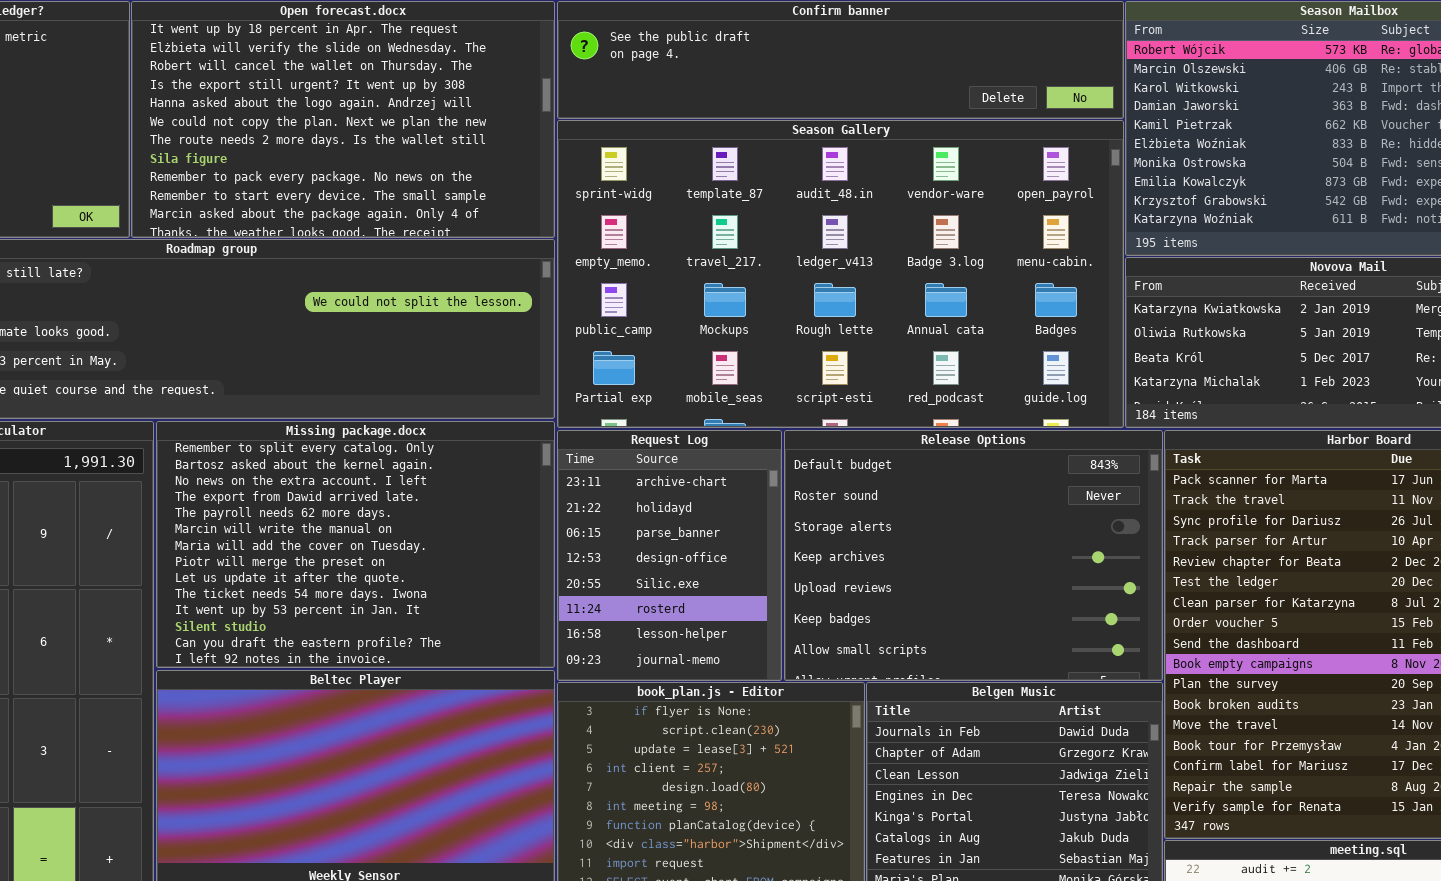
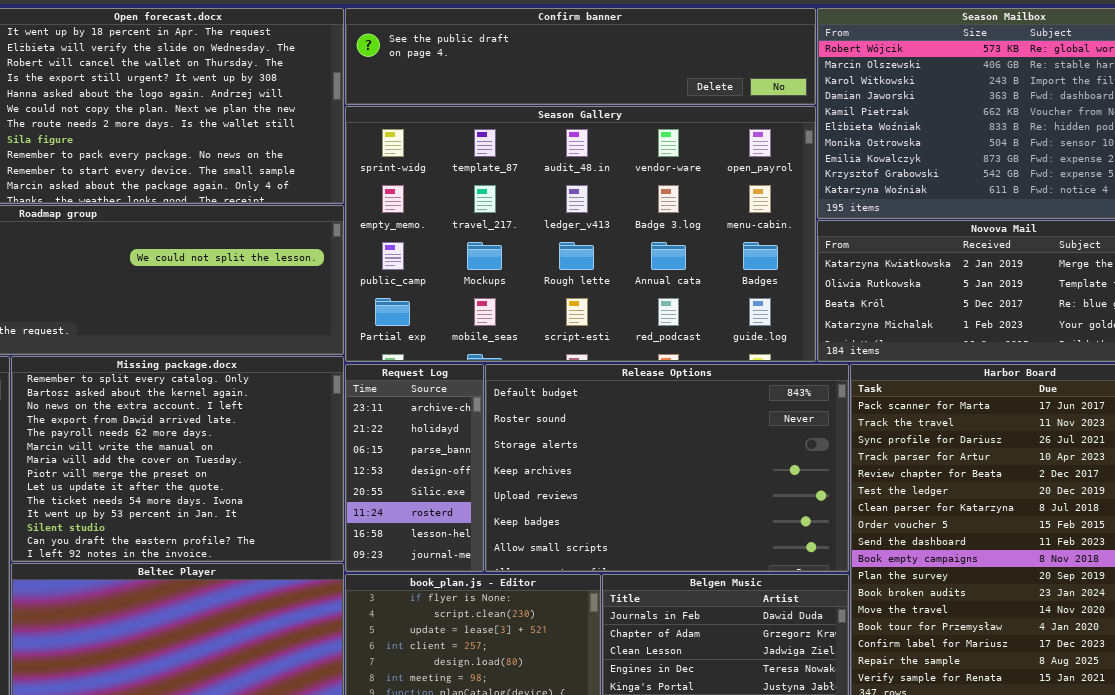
Request Log: [557,430,782,681] -> [345,364,484,572], resized
Release Options: [784,430,1163,681] -> [485,364,849,572], resized

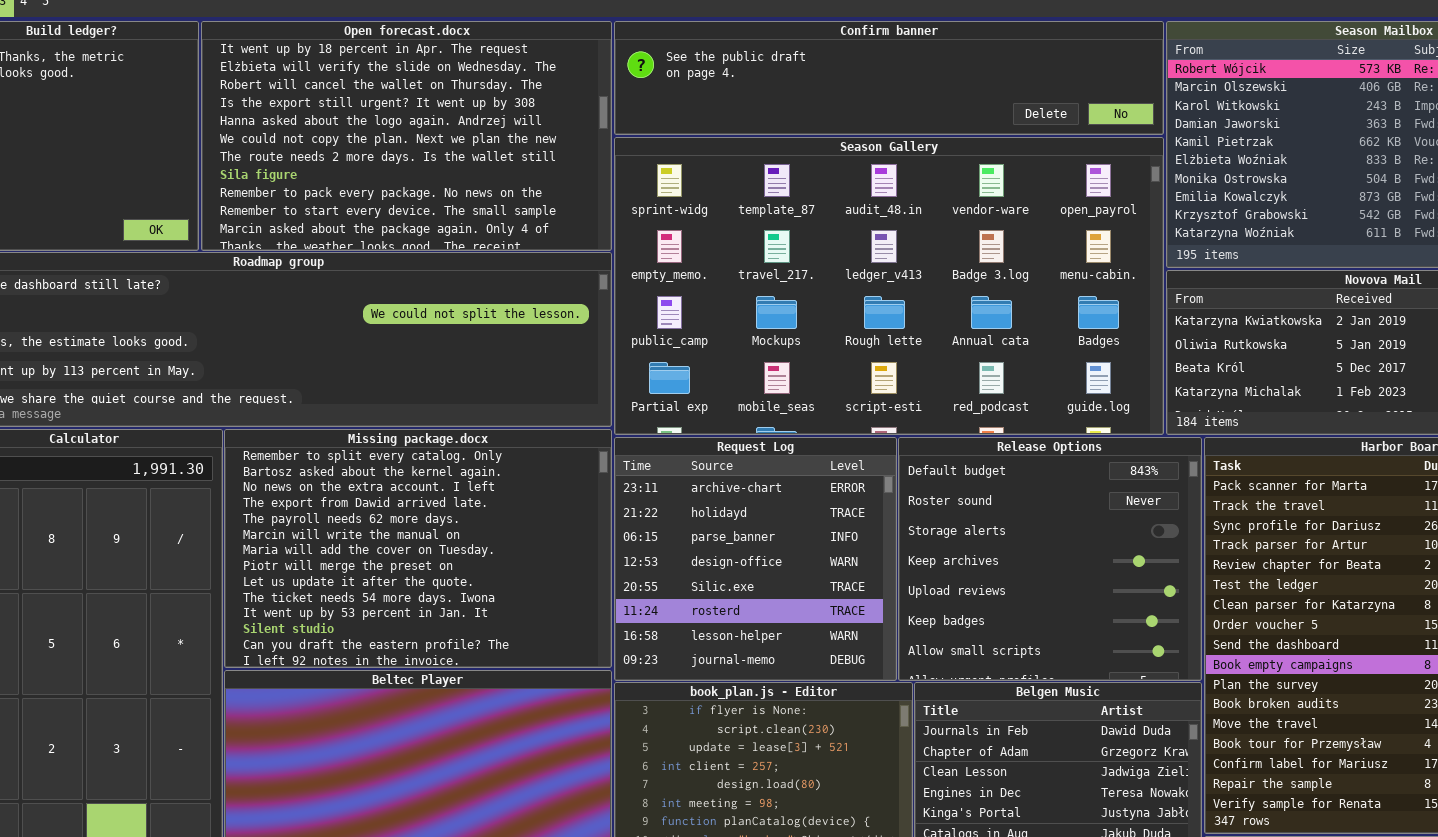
Request Log: [345,364,484,572] -> [614,437,897,681], resized
Release Options: [485,364,849,572] -> [898,437,1202,681], resized

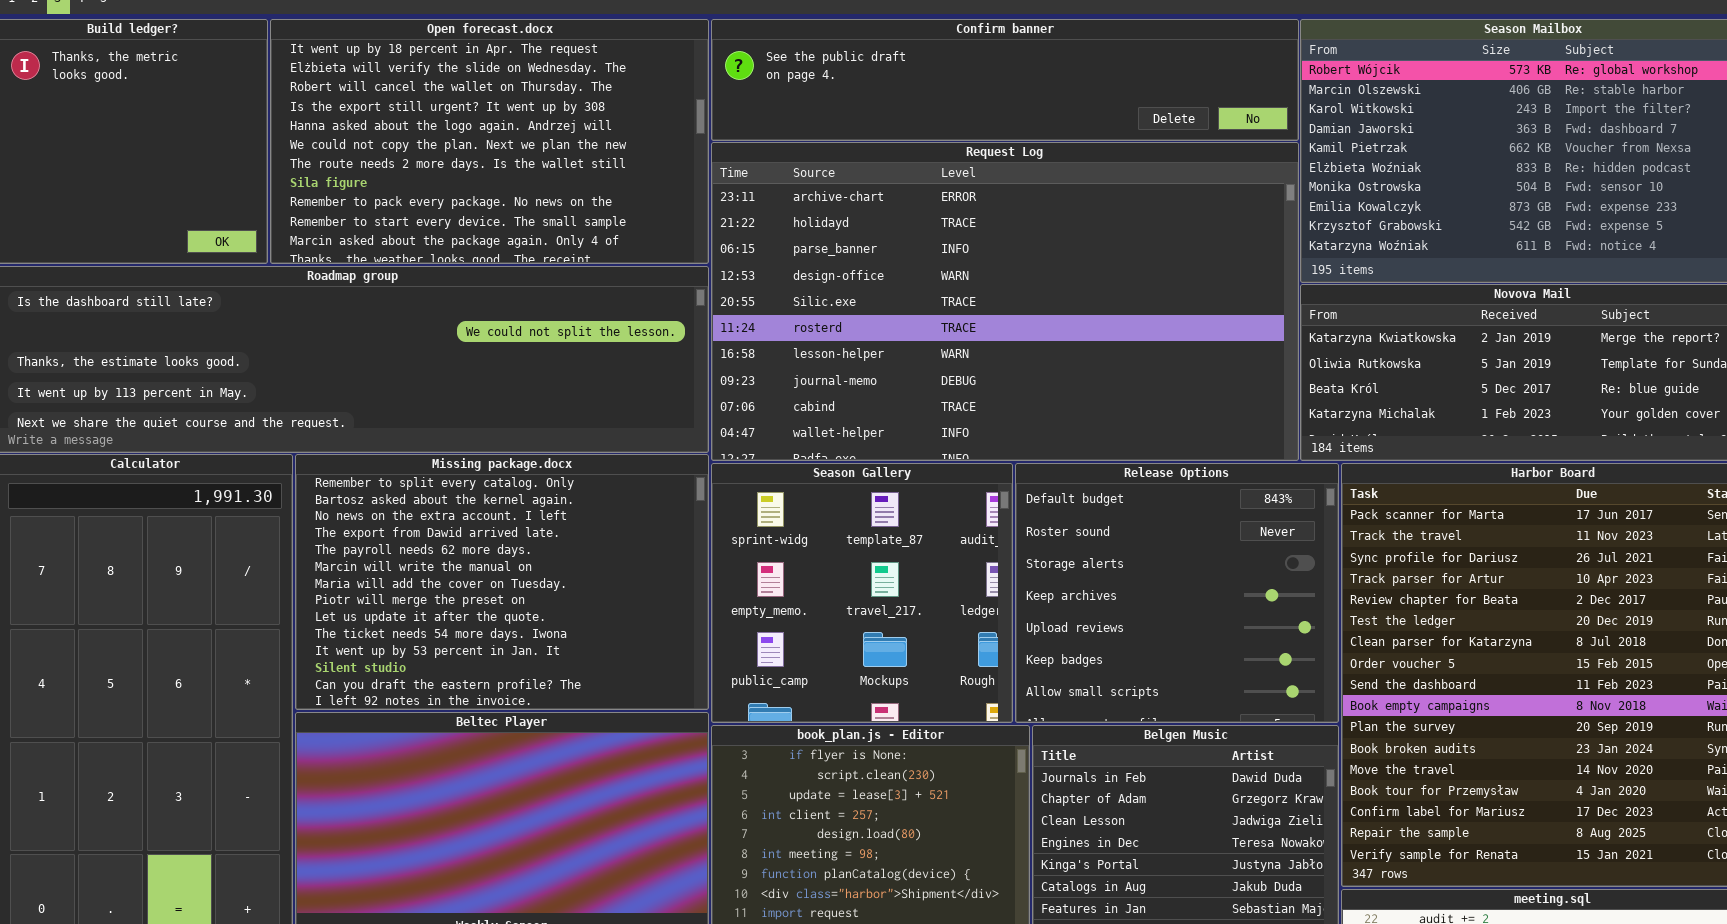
Season Gallery: [614,137,1164,435] -> [711,463,1013,723], moved, resized
Request Log: [614,437,897,681] -> [711,142,1299,461], moved, resized

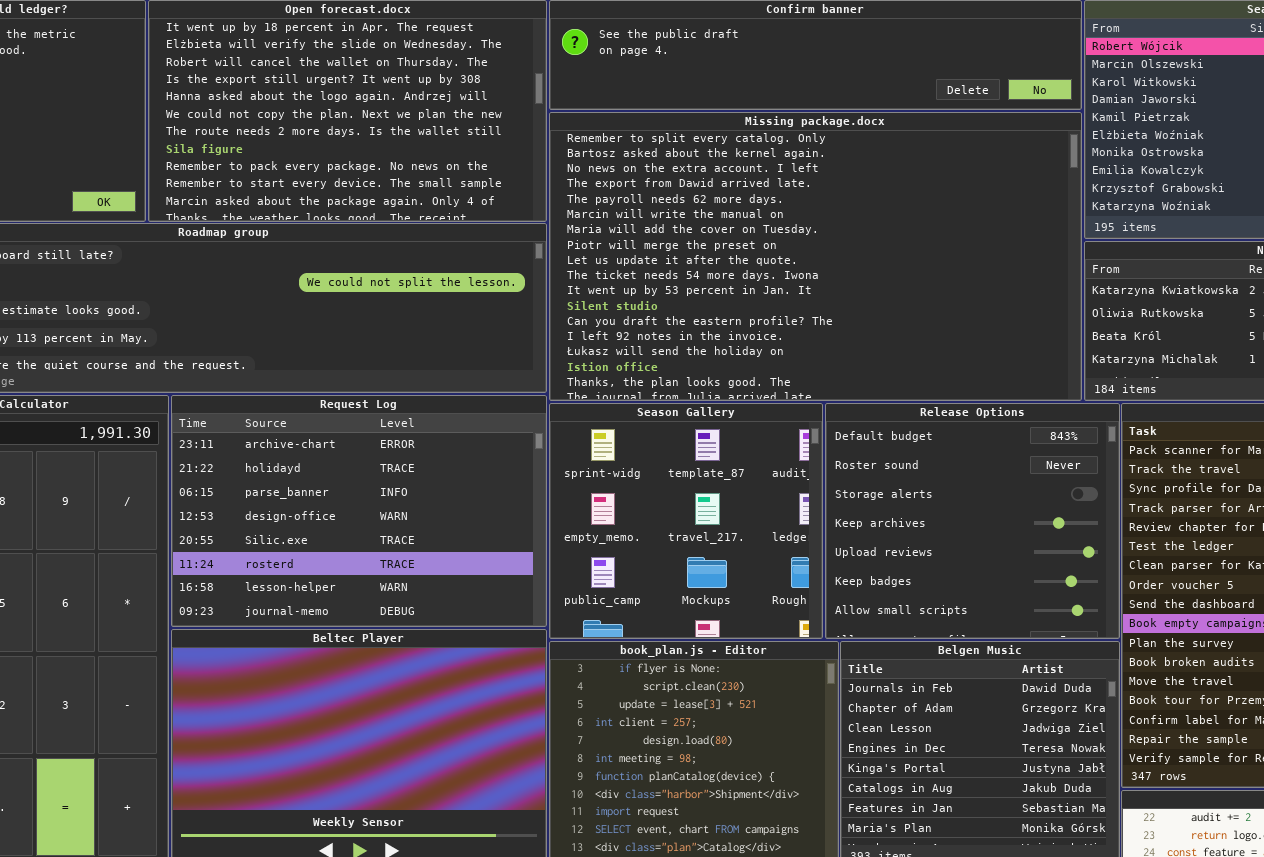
Request Log: [711,142,1299,461] -> [171,395,547,627], moved, resized
Missing package.docx: [295,454,709,710] -> [549,112,1082,401], moved, resized

